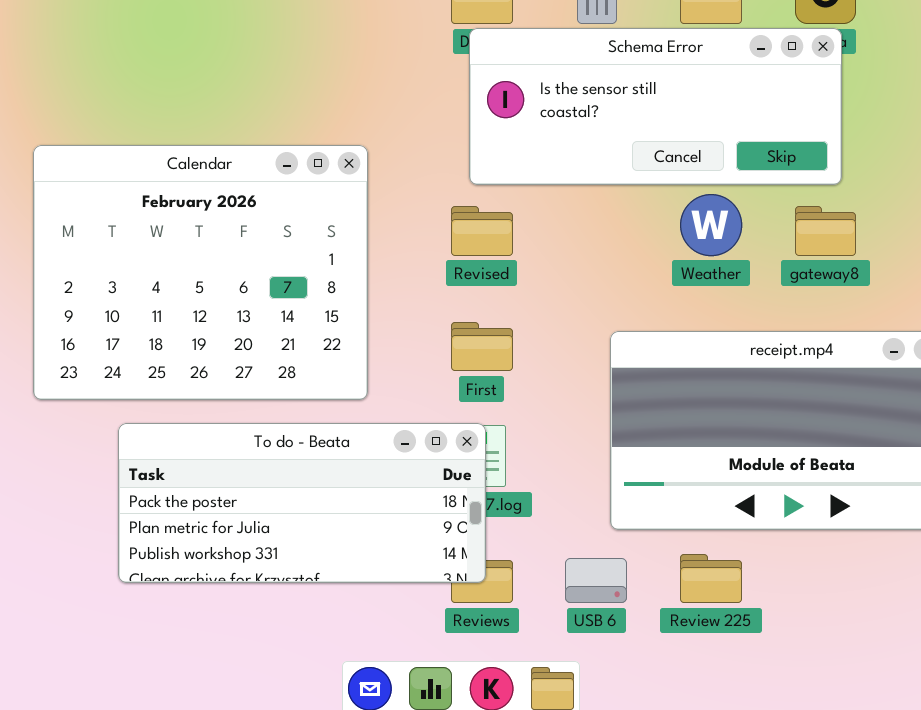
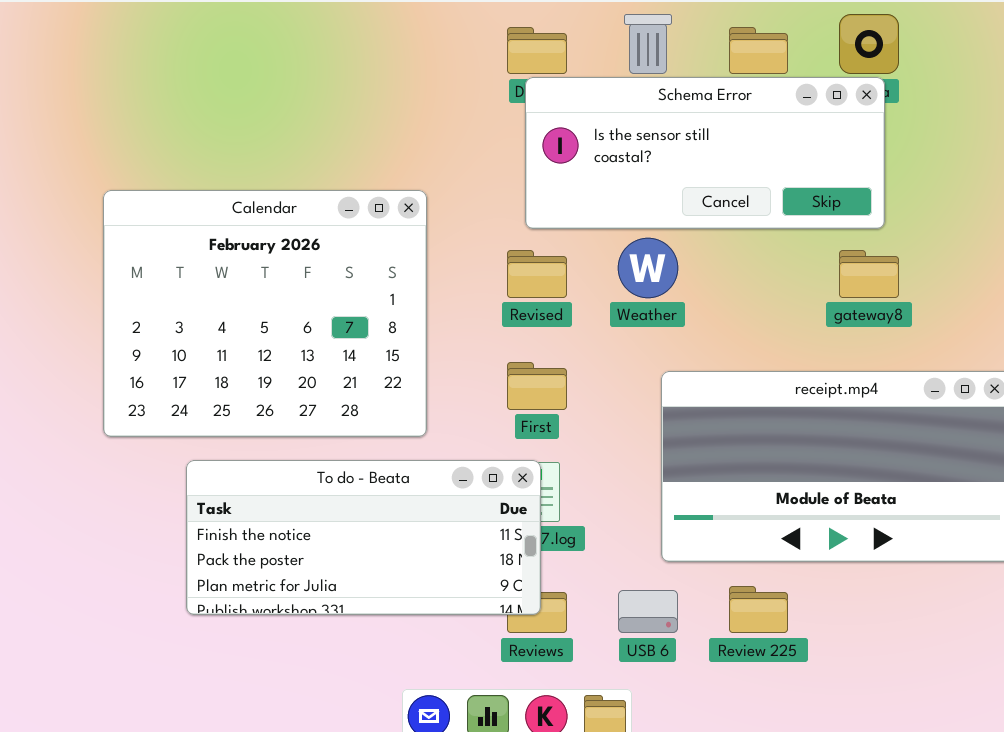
Weather: [680,194,742,256] -> [618,238,678,298], moved
To do - Beata: [118,423,486,583] -> [186,460,541,615], scrolled up 1 row

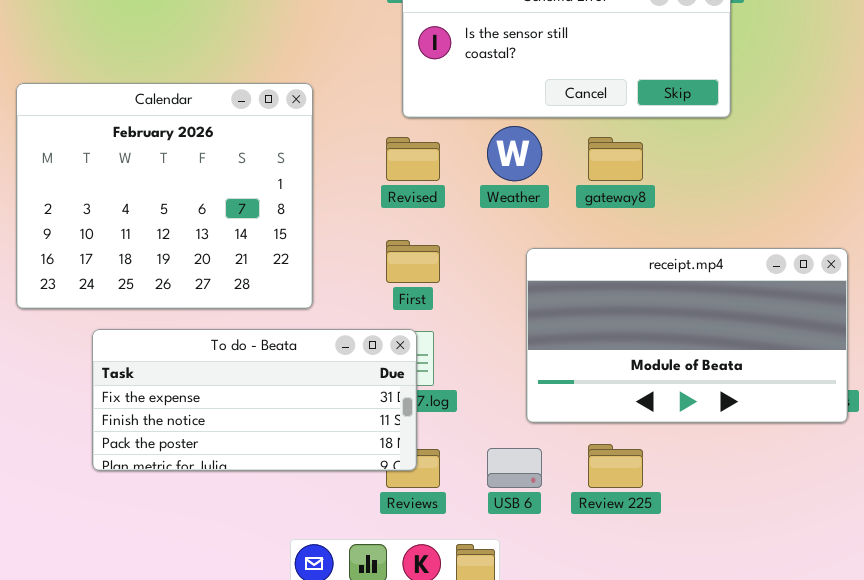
gateway8: [839,250,899,298] -> [588,137,643,181], moved
To do - Beata: [186,460,541,615] -> [92,329,417,471], scrolled up 1 row

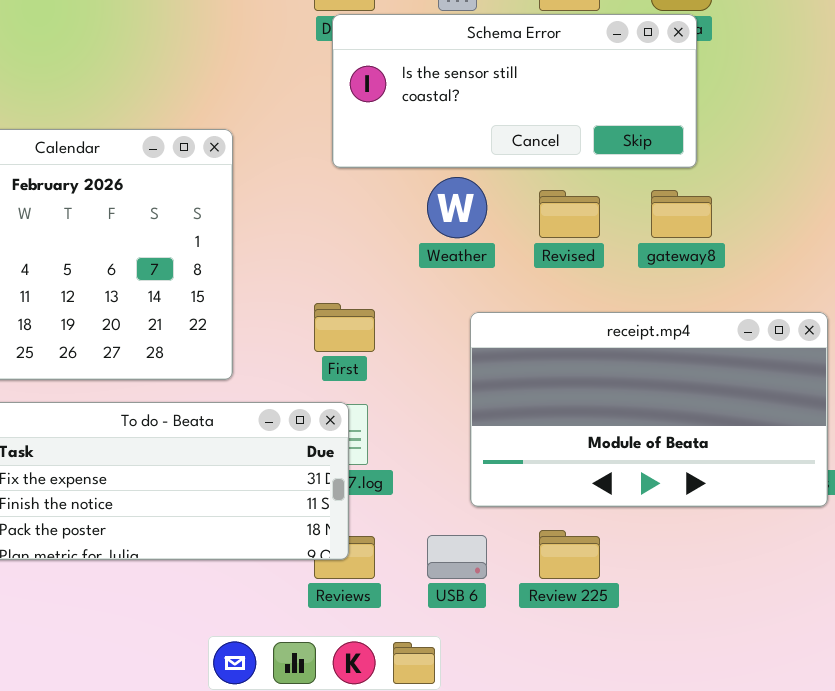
Revised: [386,137,440,181] -> [539,190,600,238], moved
gateway8: [588,137,643,181] -> [651,190,712,238], moved

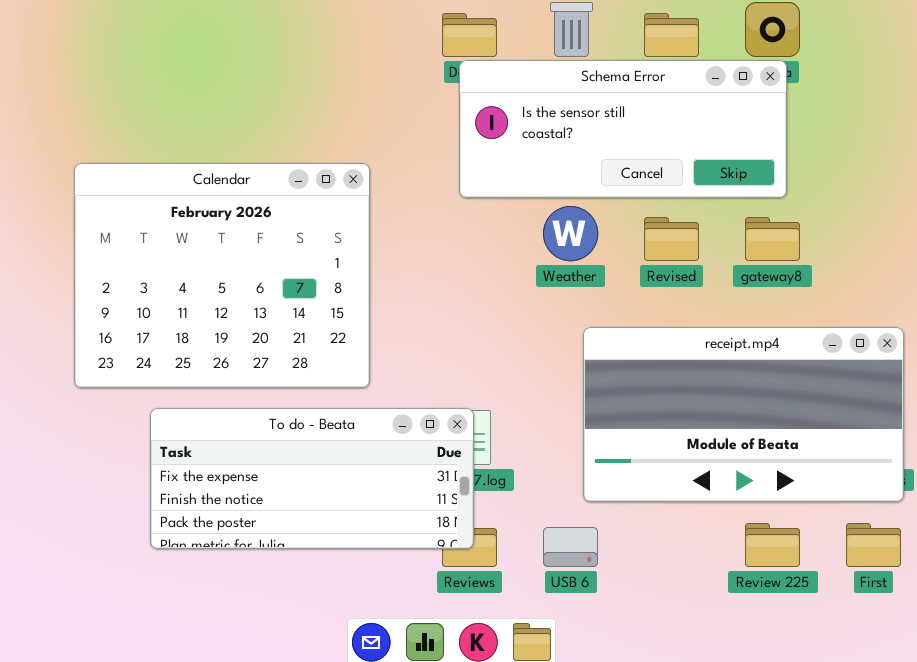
First: [314,303,375,352] -> [846,523,901,567], moved
Review 225: [539,530,600,579] -> [745,523,800,567], moved

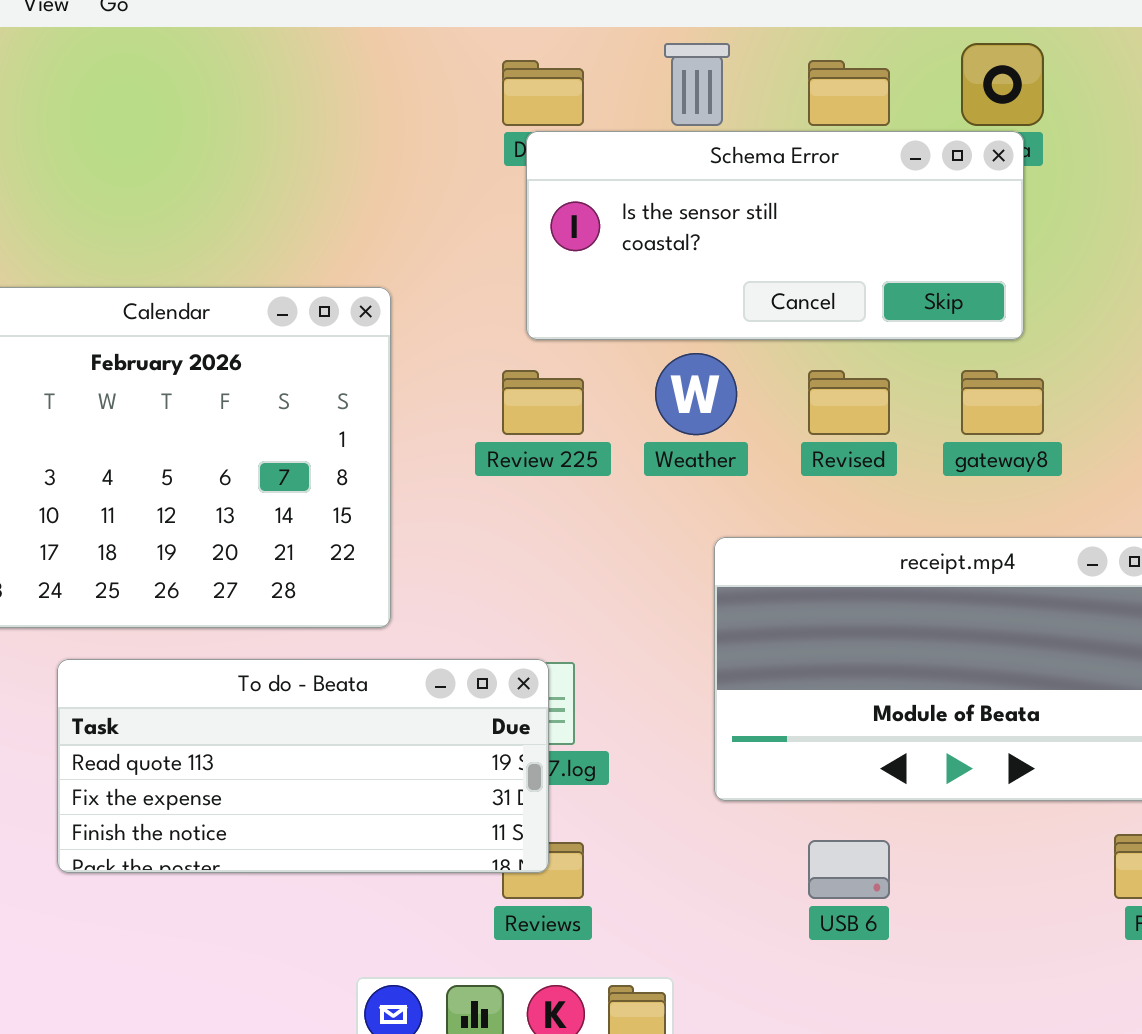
To do - Beata: [150,408,474,549] -> [57,659,549,873], scrolled up 1 row
Review 225: [745,523,800,567] -> [502,370,584,435], moved
USB 6: [543,527,598,567] -> [808,840,890,899], moved

